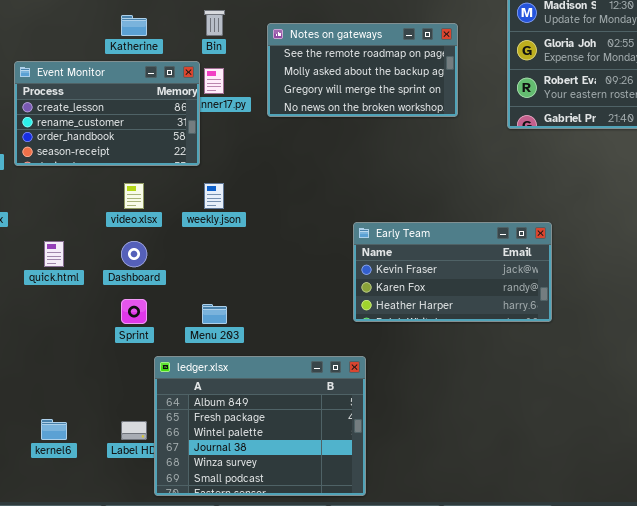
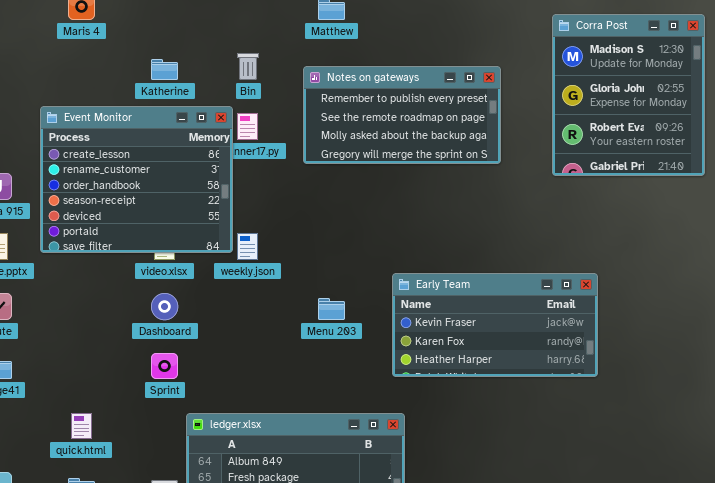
Notes on gateways: [267,23,458,117] -> [303,66,501,164], scrolled up 1 row
Event Monitor: [14,61,200,166] -> [40,106,233,253], resized
quick.html: [44,241,64,267] -> [71,413,92,439], moved
Menu 203: [202,304,227,324] -> [318,298,345,320], moved

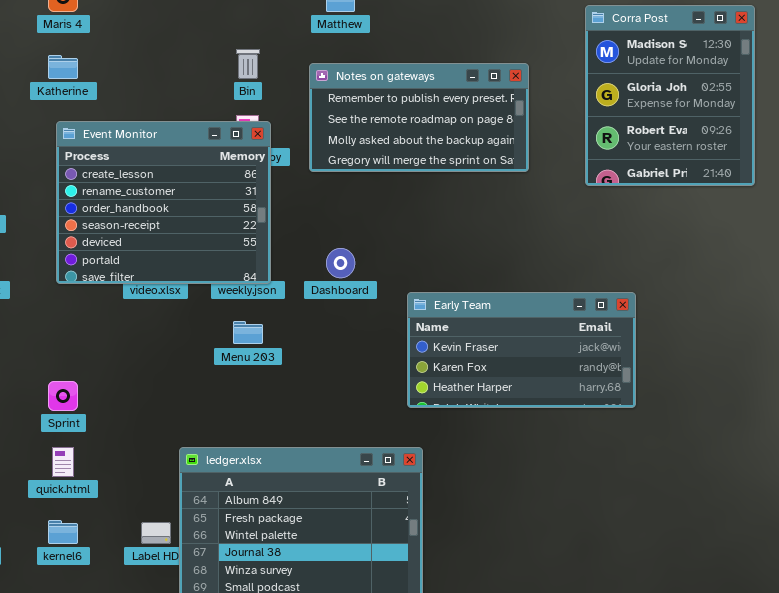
Katherine: [151,59,178,80] -> [48,55,78,79], moved
Event Monitor: [40,106,233,253] -> [56,121,271,284], moved
Dashboard: [151,293,178,320] -> [326,248,355,278], moved
Menu 203: [318,298,345,320] -> [233,321,263,344], moved
Sprint: [151,353,178,379] -> [48,381,78,411], moved

